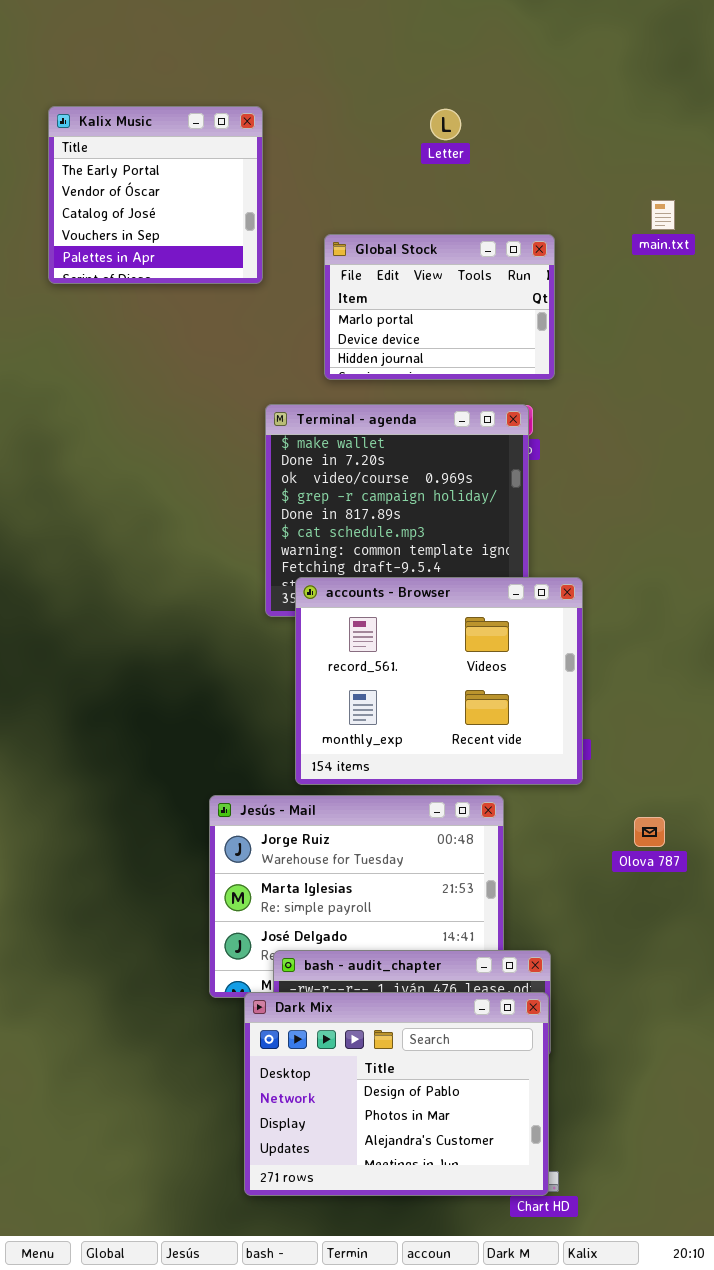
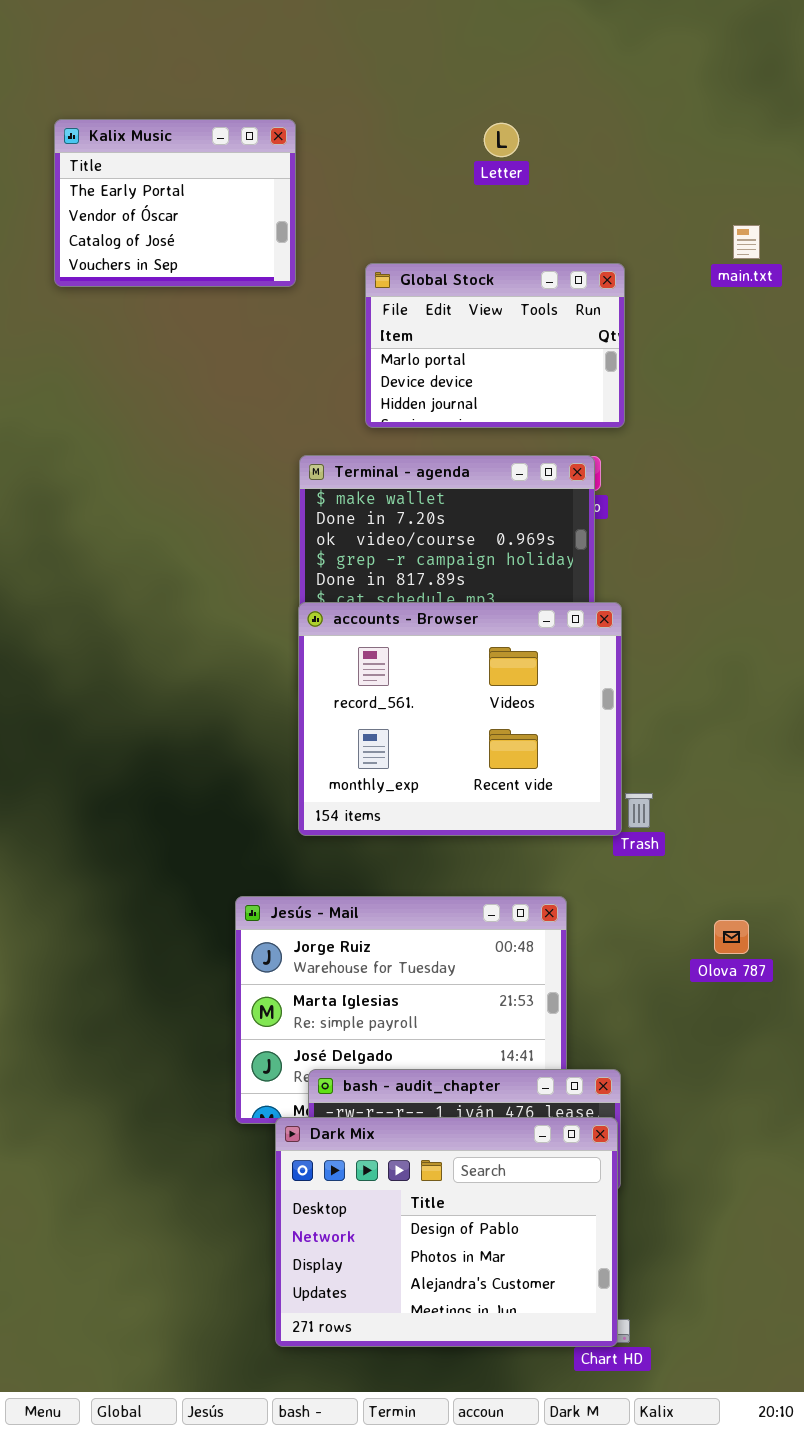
Kalix Music: [48,106,263,284] -> [54,119,296,287], resized
accounts - Browser: [295,577,583,785] -> [298,602,622,836], moved

